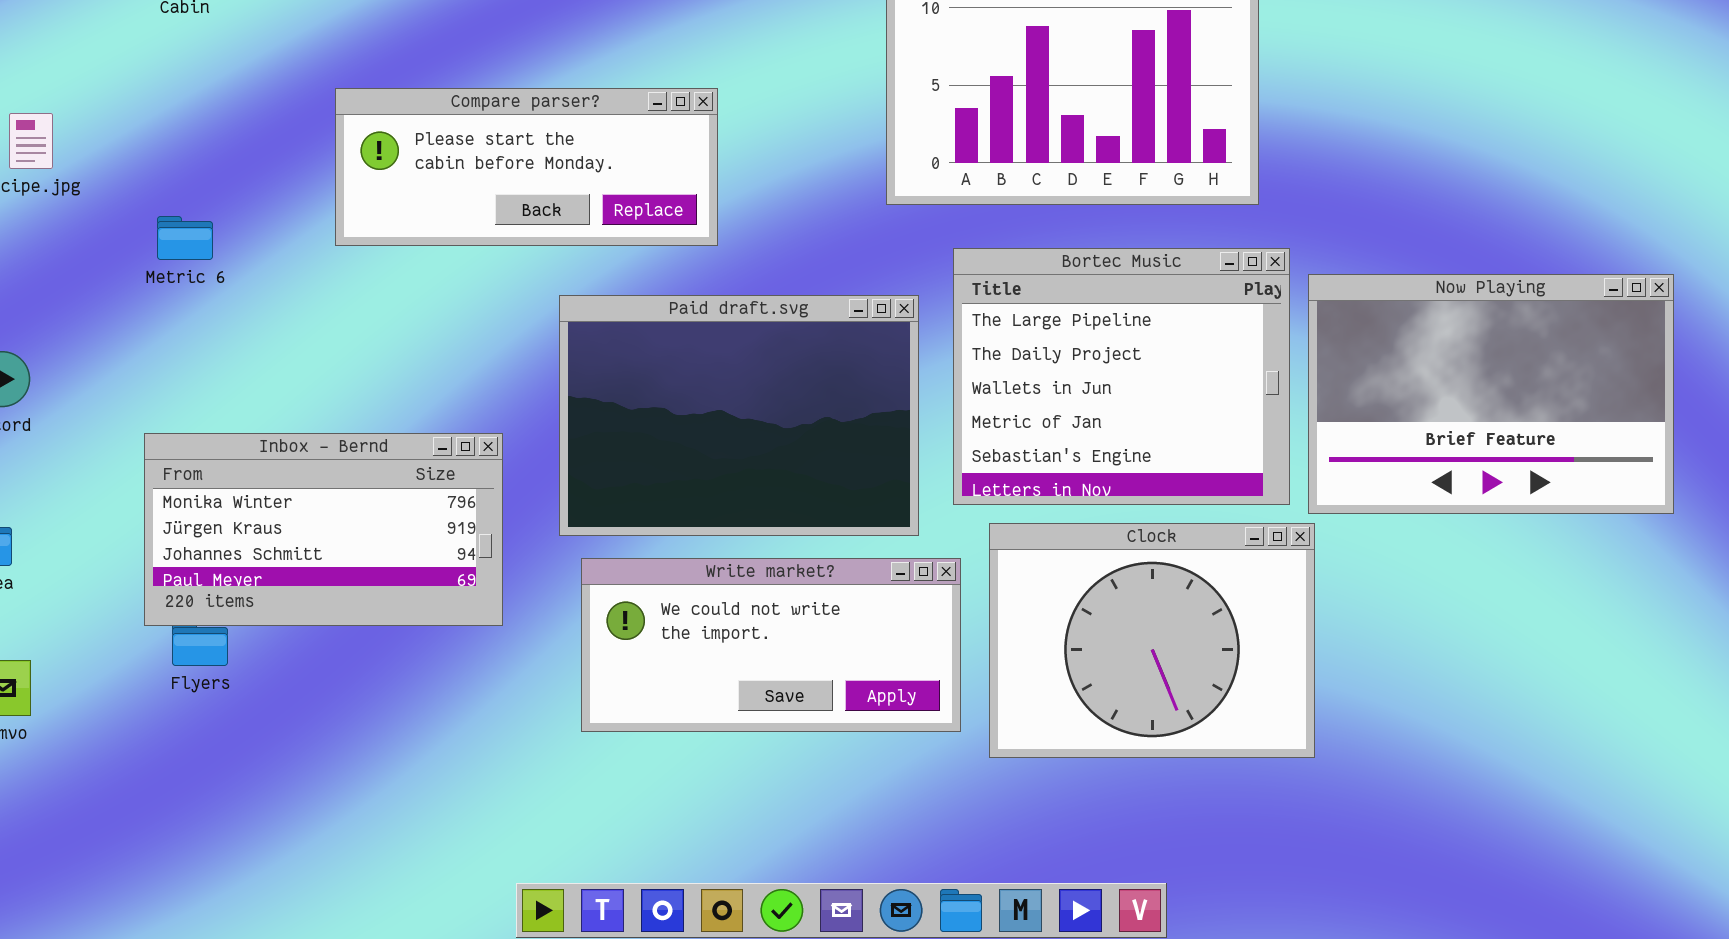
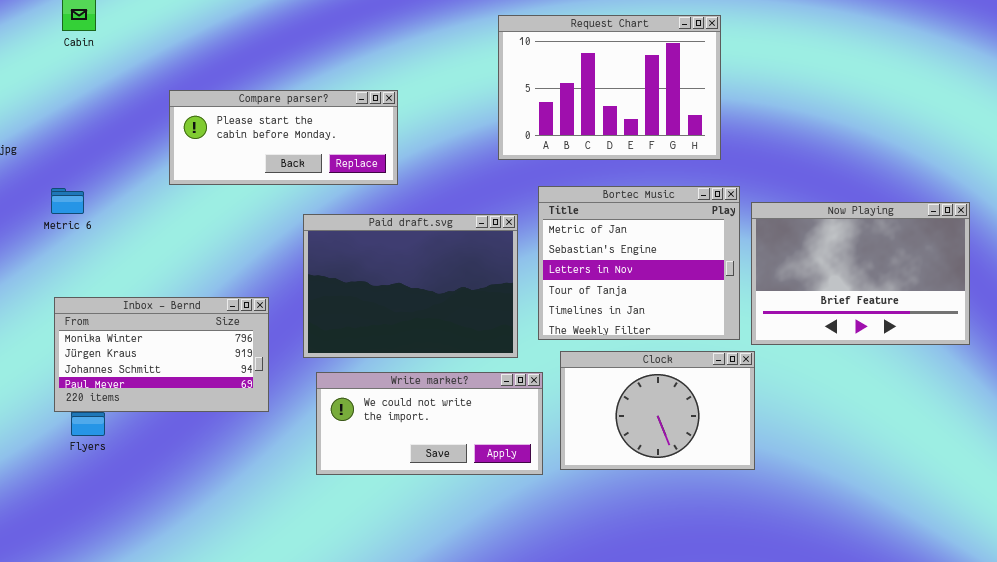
Metric 6: [157,216,213,260] -> [51,188,84,214], moved
Bortec Music: [953,248,1290,505] -> [538,186,740,340], scrolled down 3 rows
Clock: [989,523,1315,758] -> [560,351,755,470], resized

